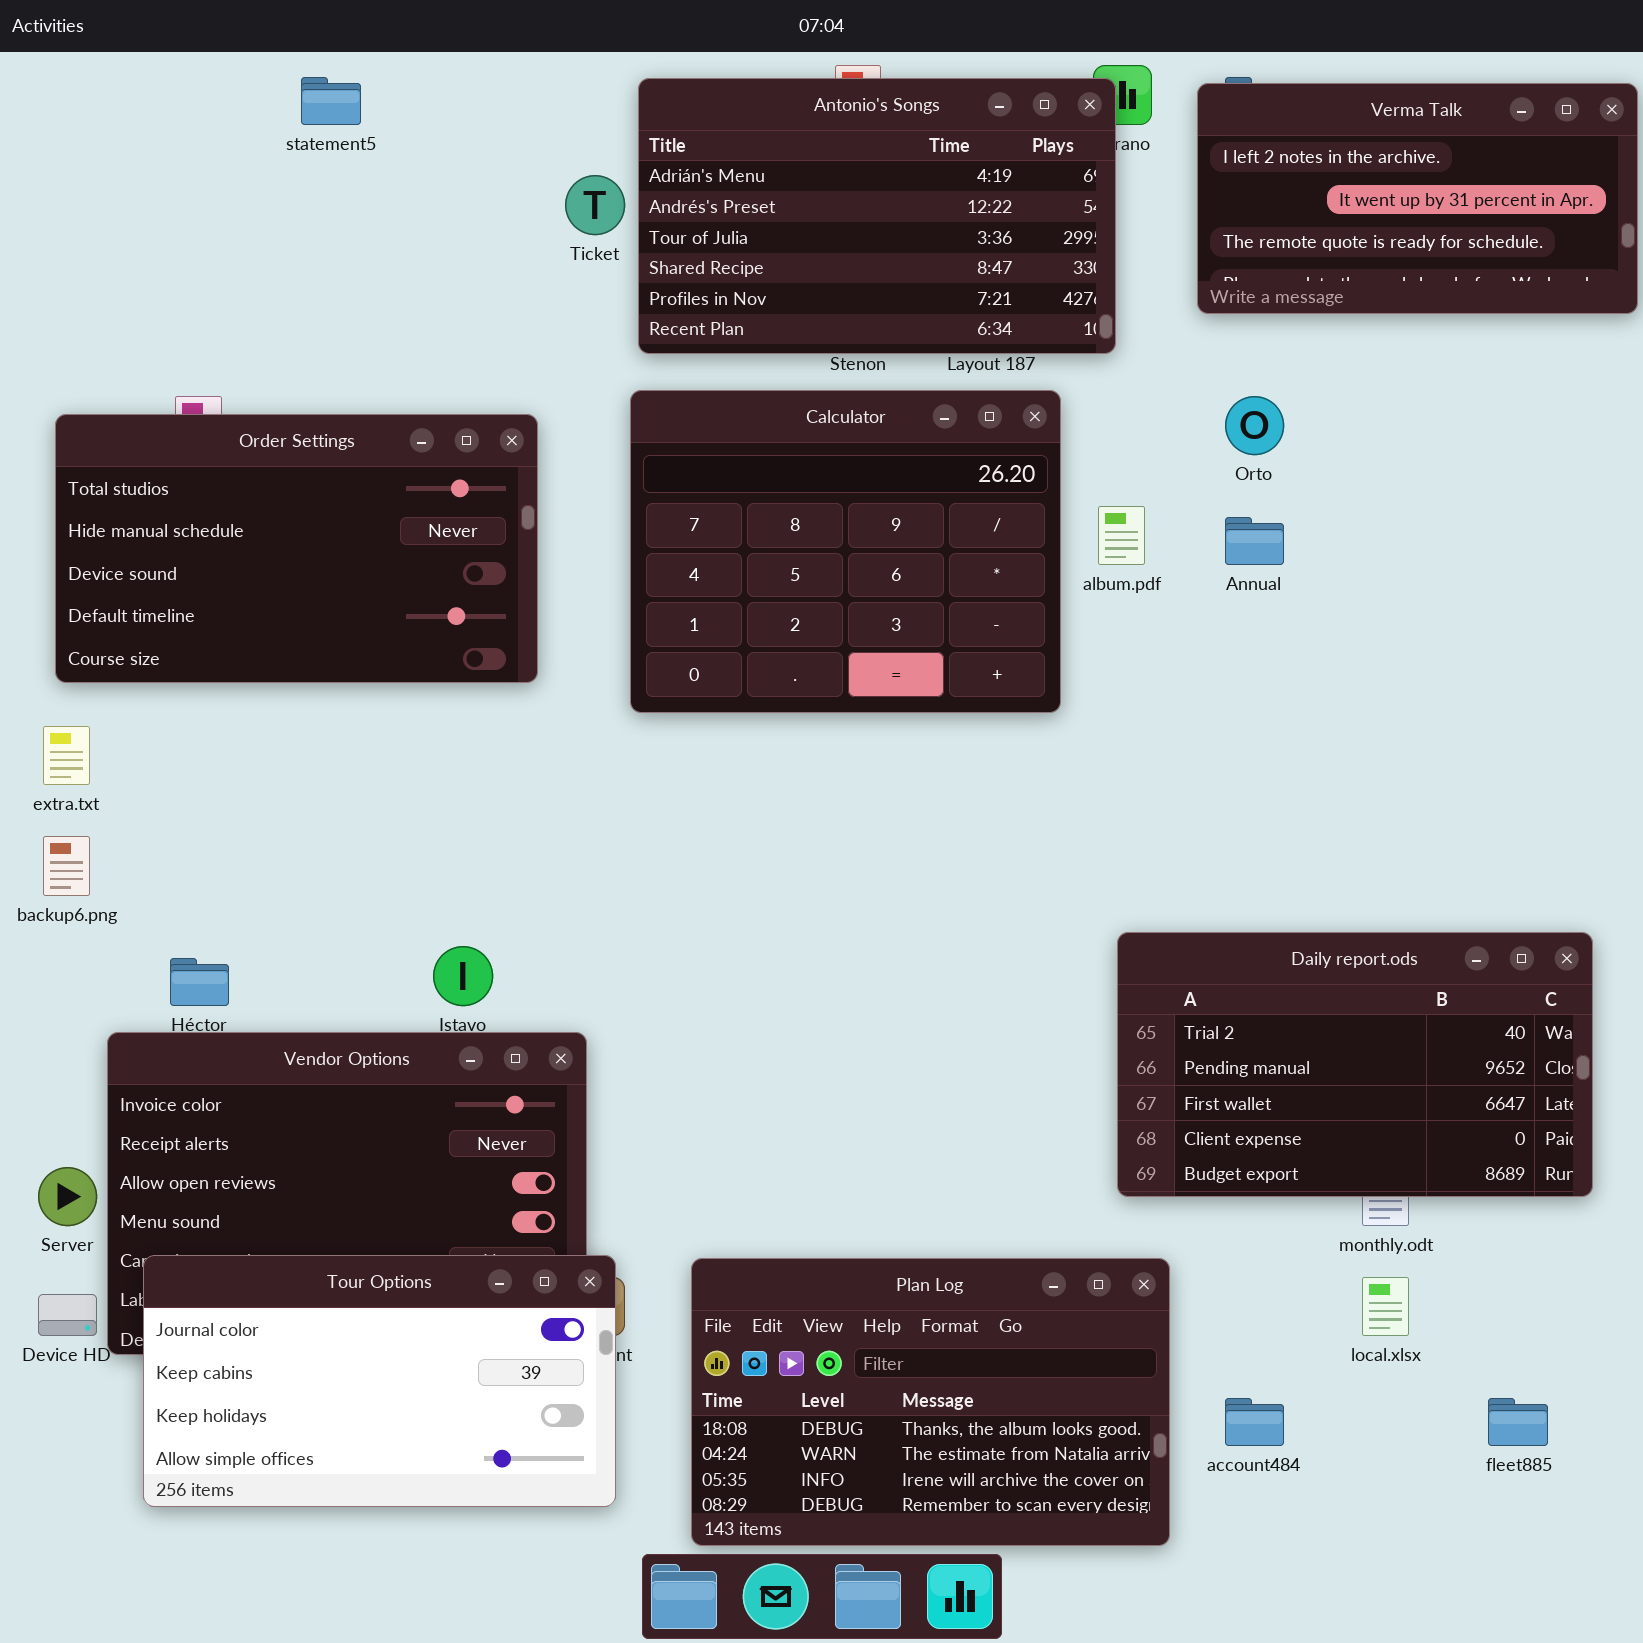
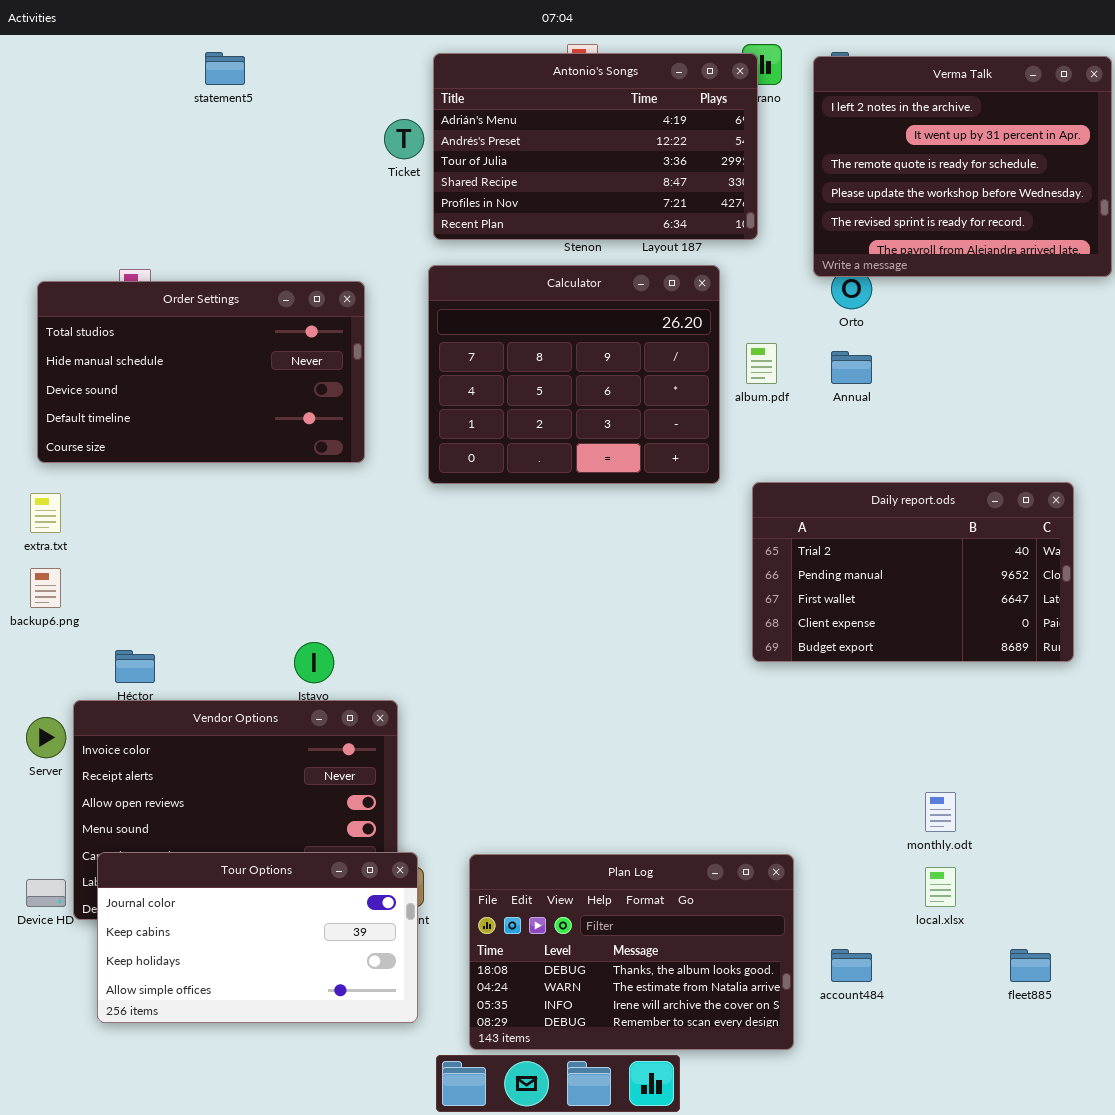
Verma Talk: [1197,83,1638,314] -> [813,56,1112,277], resized
Daily report.ods: [1117,932,1593,1197] -> [752,482,1074,662], moved
Server: [38,1167,97,1226] -> [26,717,66,758], moved

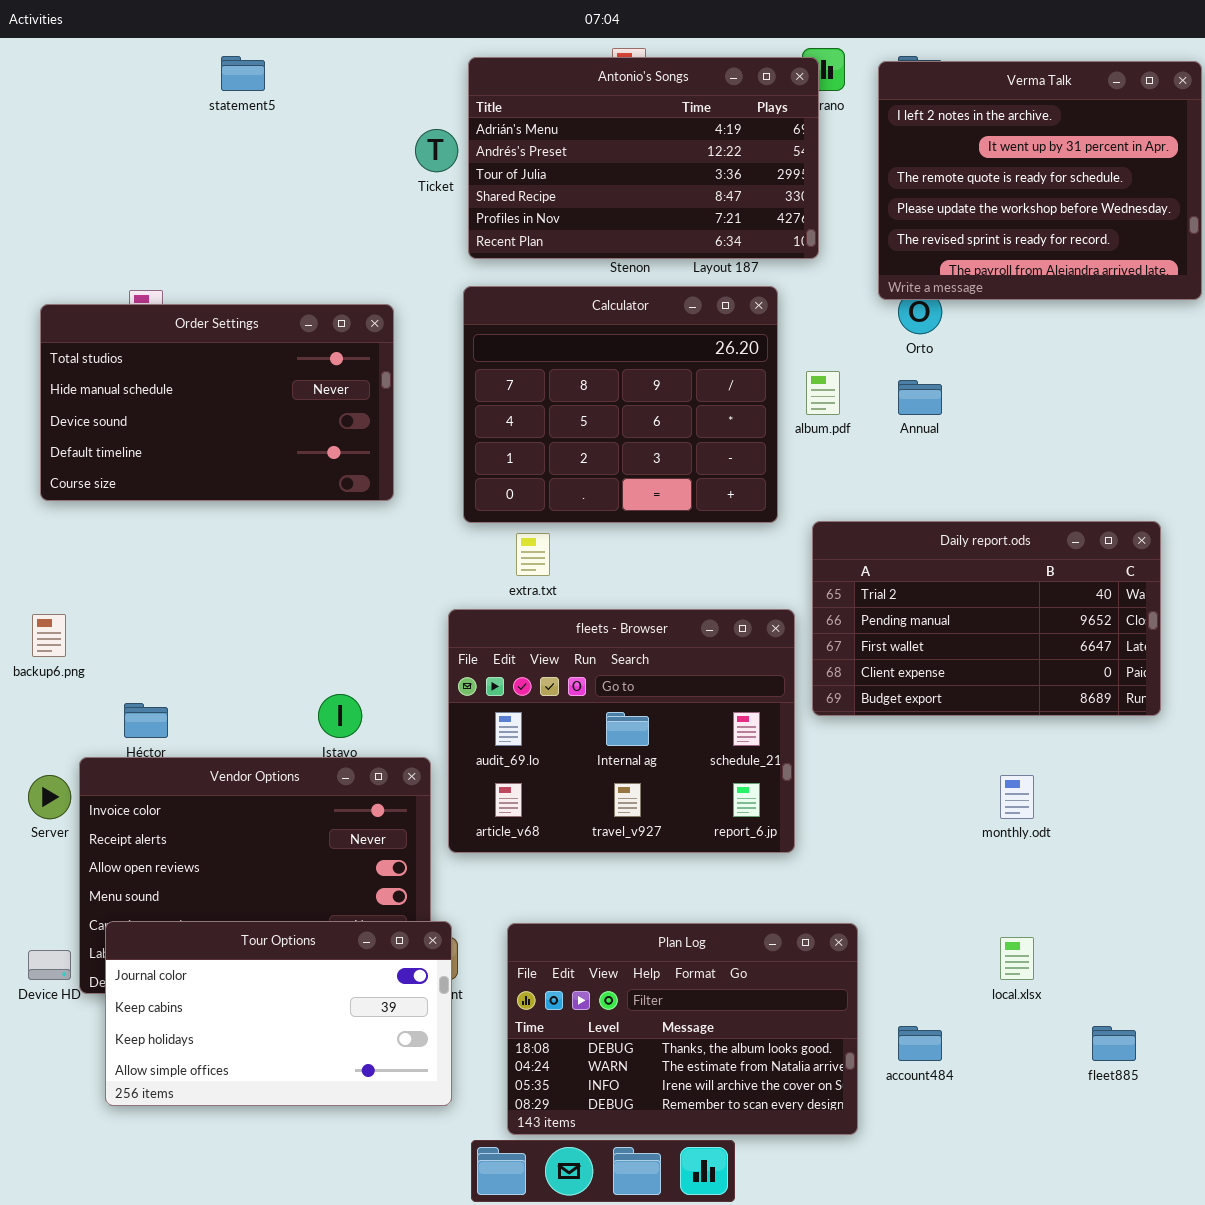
extra.txt: [30,493,61,533] -> [516,533,550,576], moved
fleets - Browser: none -> [448,609,795,853], opened
monthly.odt: [925,792,956,832] -> [1000,775,1034,819], moved

